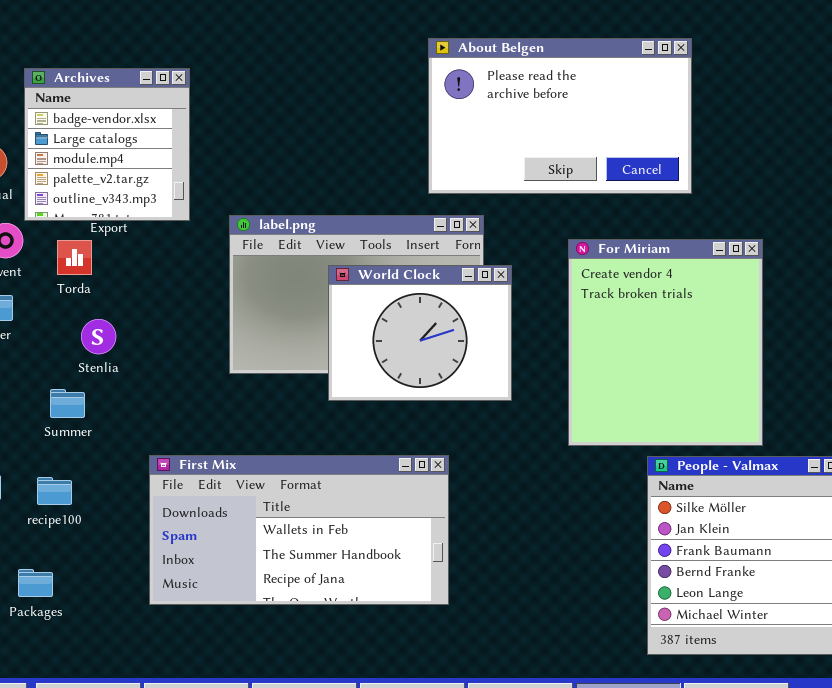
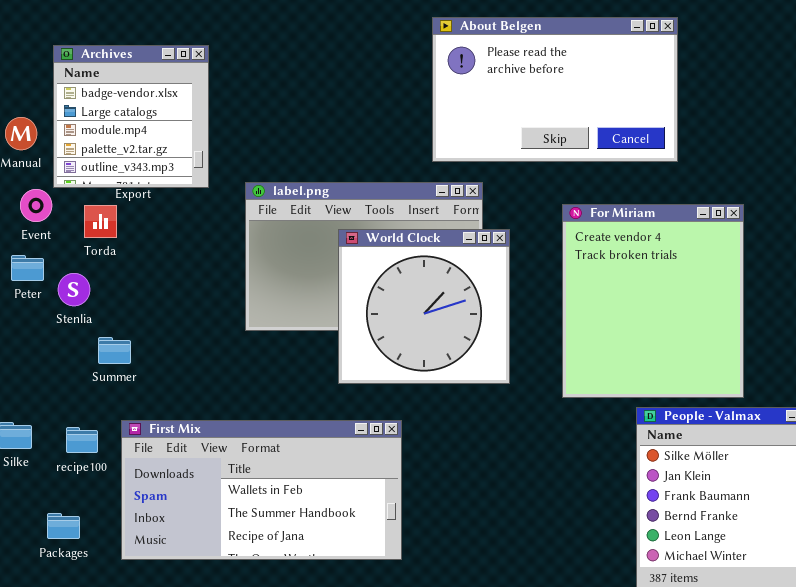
World Clock: [328,265,512,401] -> [338,229,510,384], resized
Stenlia: [81,319,116,354] -> [58,273,90,306], moved
Summer: [50,389,85,418] -> [98,337,131,364], moved
First Mix: [149,455,449,605] -> [121,420,402,560], moved

